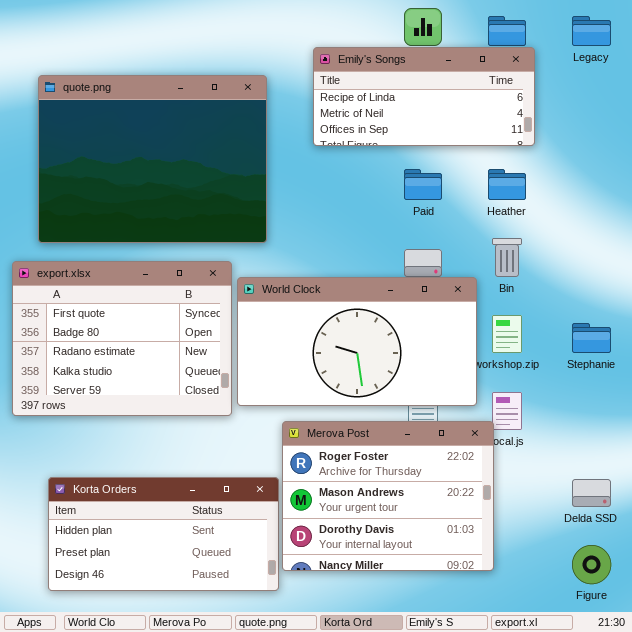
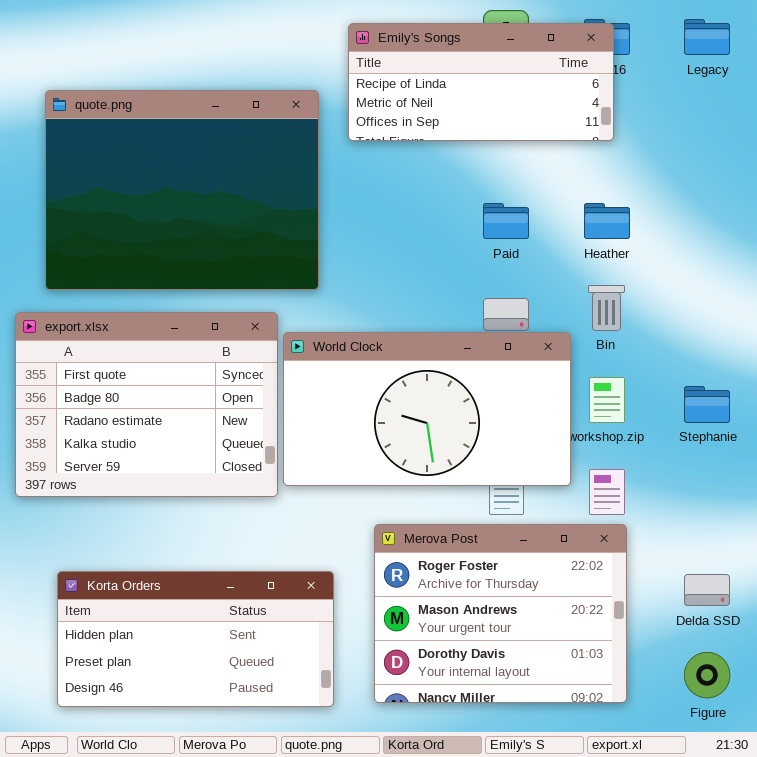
Emily's Songs: [313,47,535,146] -> [348,23,614,141], moved
Merova Post: [282,421,494,571] -> [374,524,627,703], moved

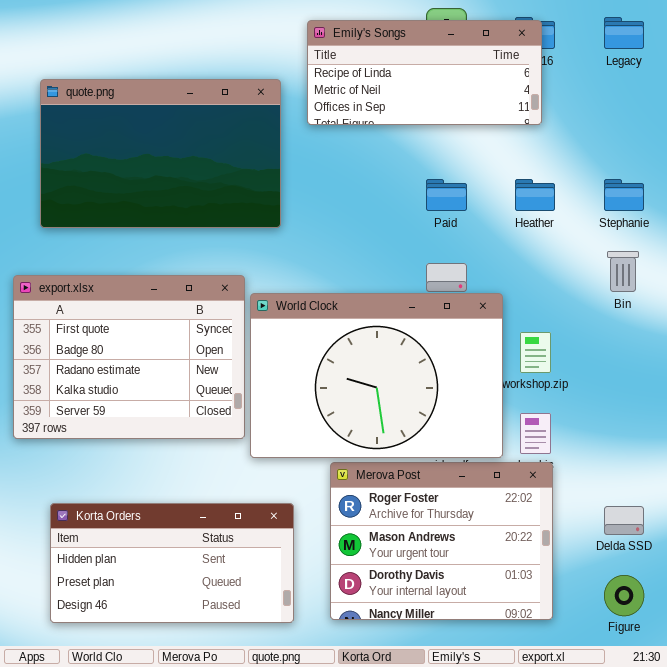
quote.png: [45,90,319,290] -> [40,79,281,228], resized
Bin: [588,285,625,331] -> [607,251,639,292], moved
World Clock: [283,332,571,486] -> [250,293,503,458], resized
Stephanie: [684,386,730,423] -> [604,179,644,211], moved

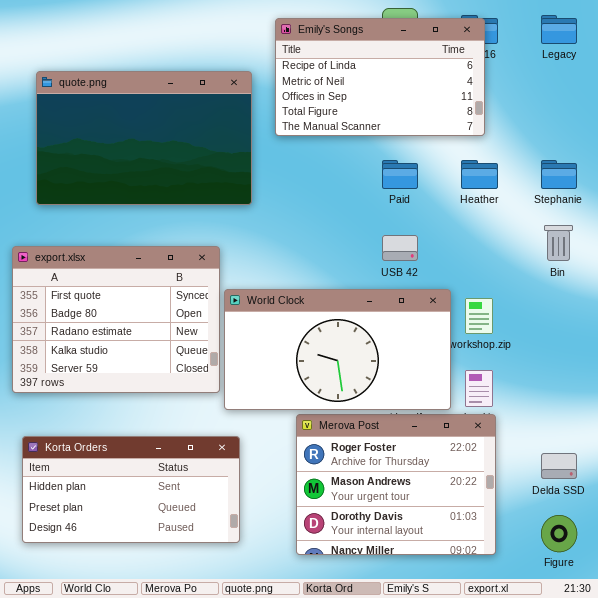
Emily's Songs: [307,20,542,125] -> [275,18,485,136], resized
World Clock: [250,293,503,458] -> [224,289,451,410], resized
Korta Orders: [50,503,294,623] -> [22,436,240,543], moved

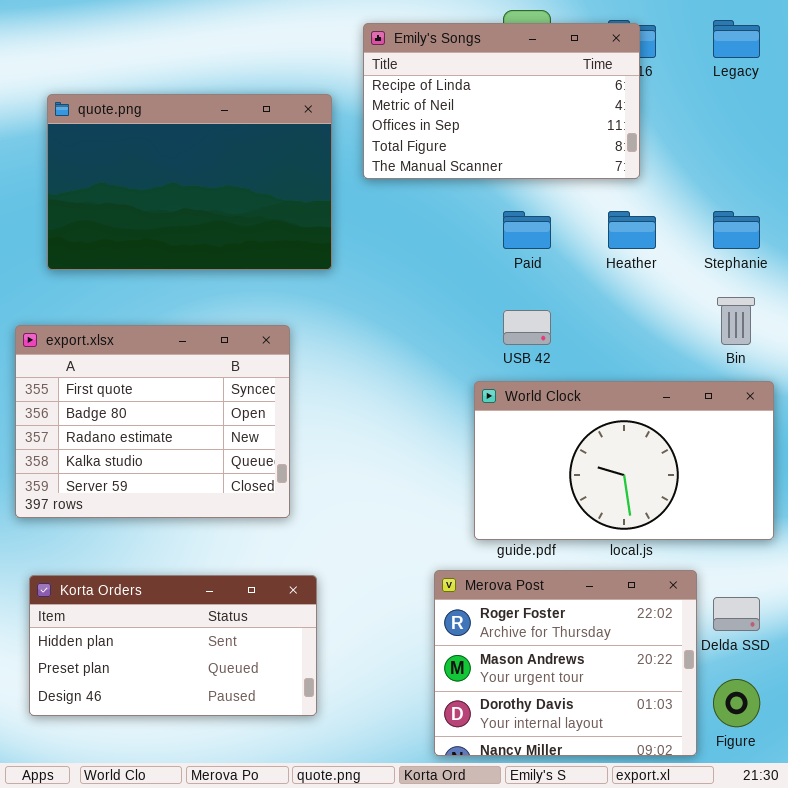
World Clock: [224,289,451,410] -> [474,381,774,540], moved
Merova Post: [296,414,496,555] -> [434,570,697,756], moved

